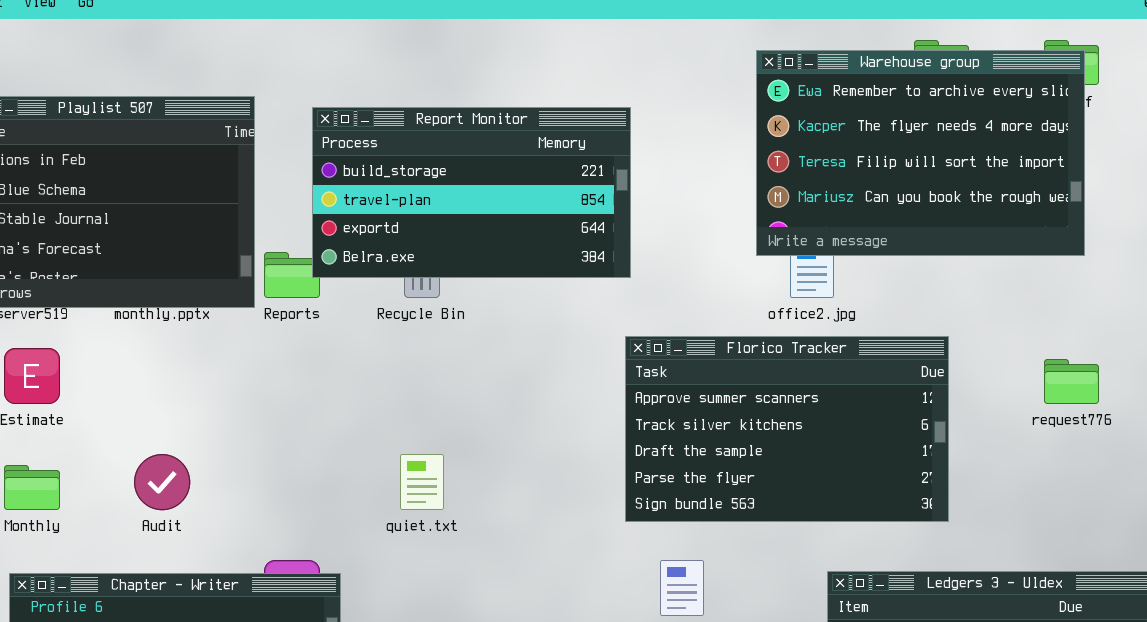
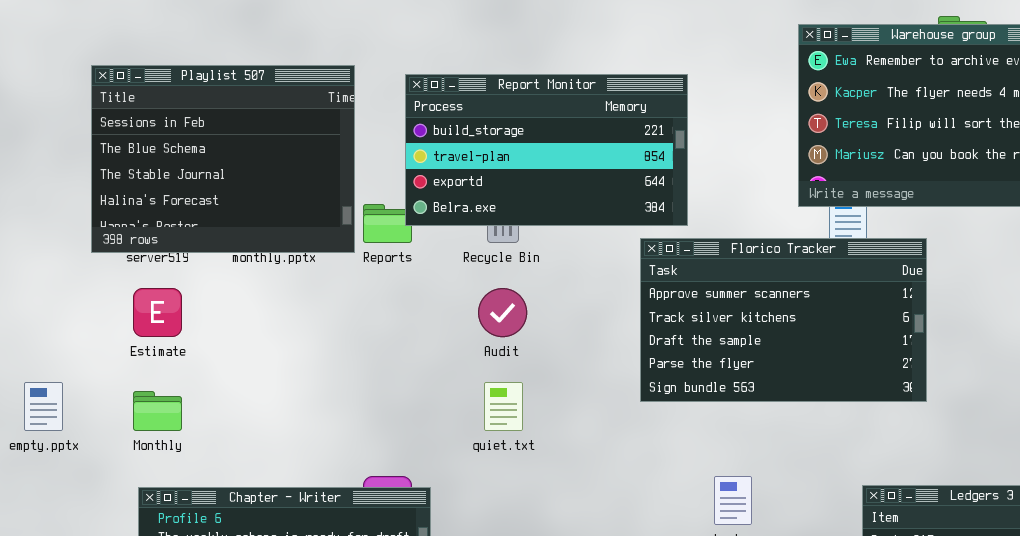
Florico Tracker: [625,336,949,522] -> [640,238,927,402], moved
Audit: [134,454,190,510] -> [478,288,527,337], moved

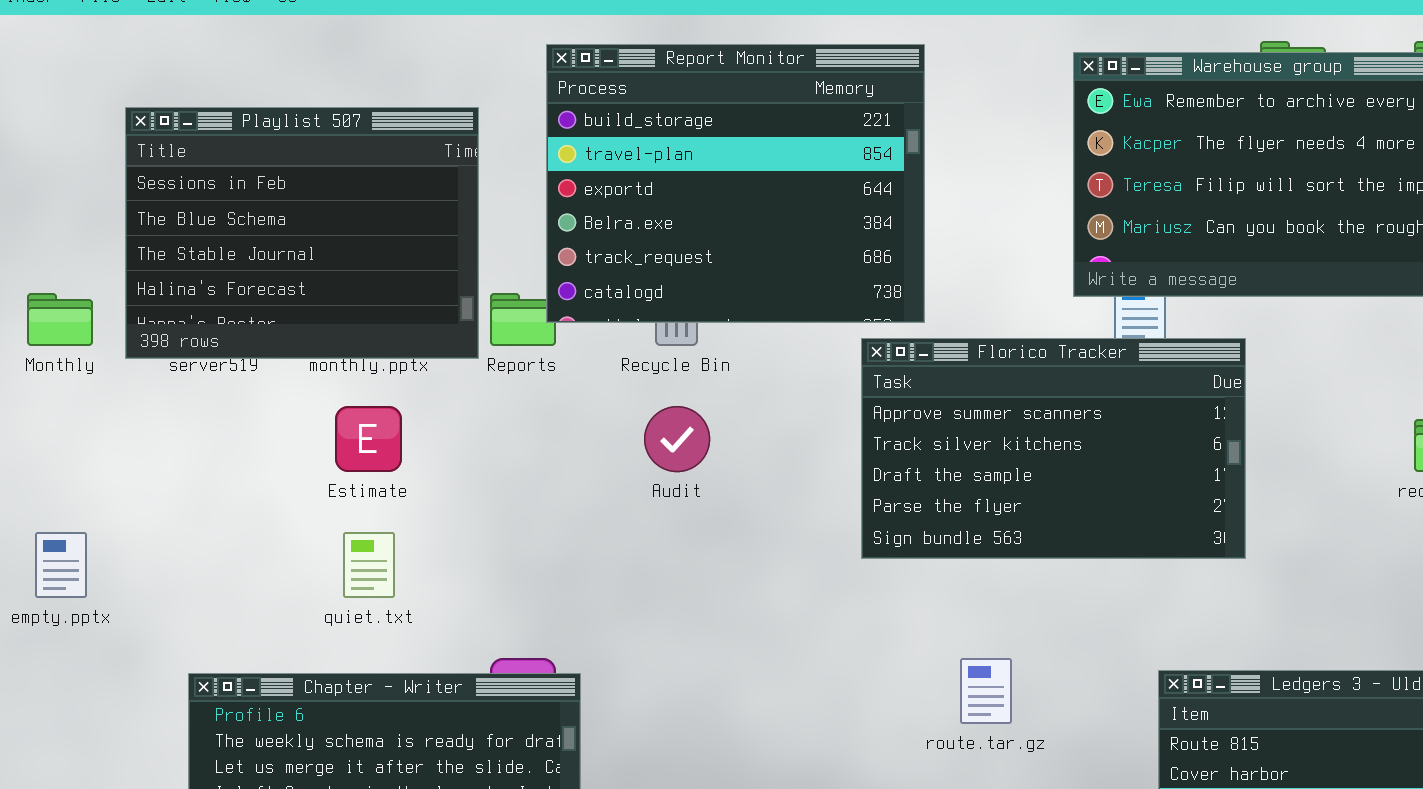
Report Monitor: [405,74,688,226] -> [546,44,925,323], resized
Estimate: [133,288,182,337] -> [335,406,402,472], moved
quiet.txt: [484,382,523,431] -> [343,532,395,598], moved
Monthly: [133,391,182,431] -> [27,293,93,346], moved

